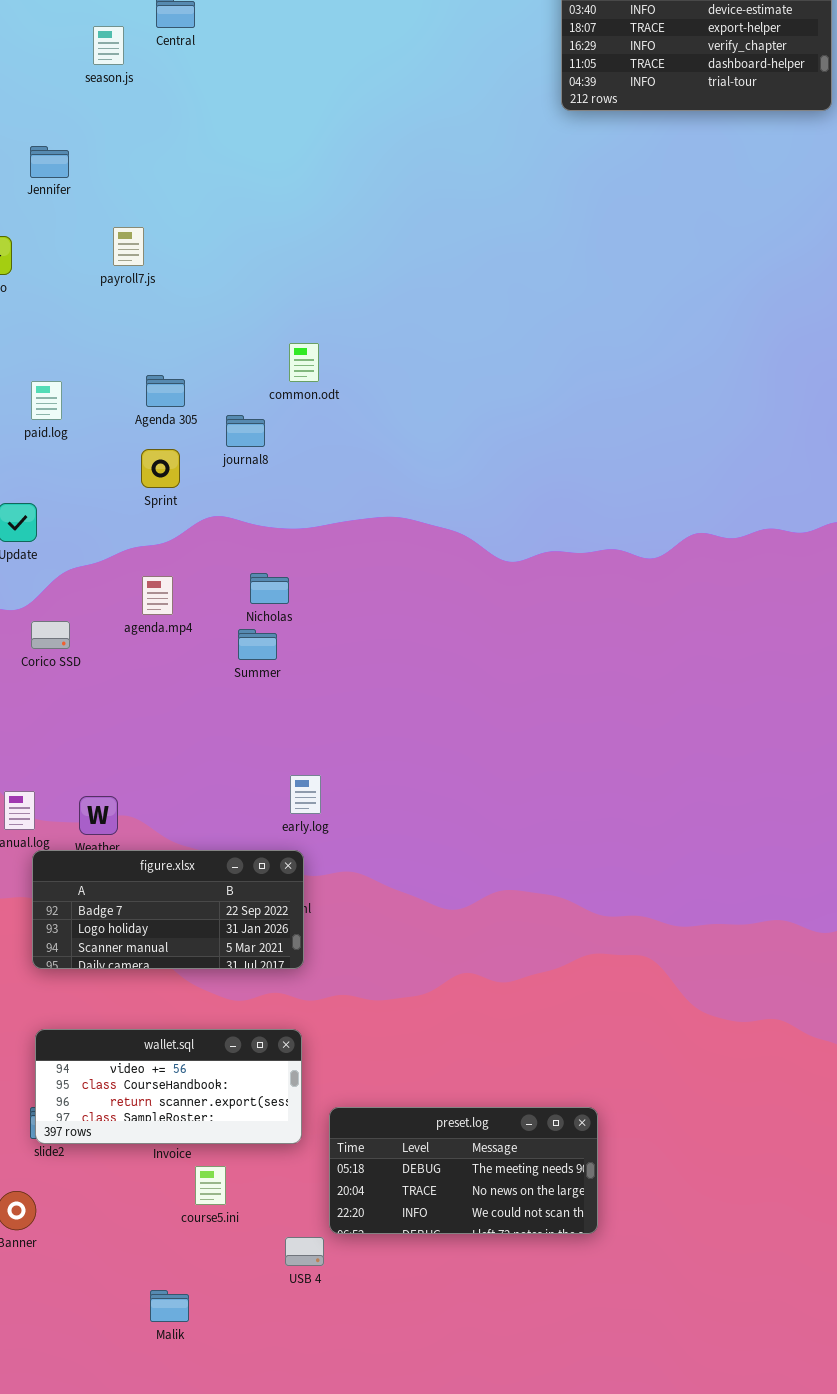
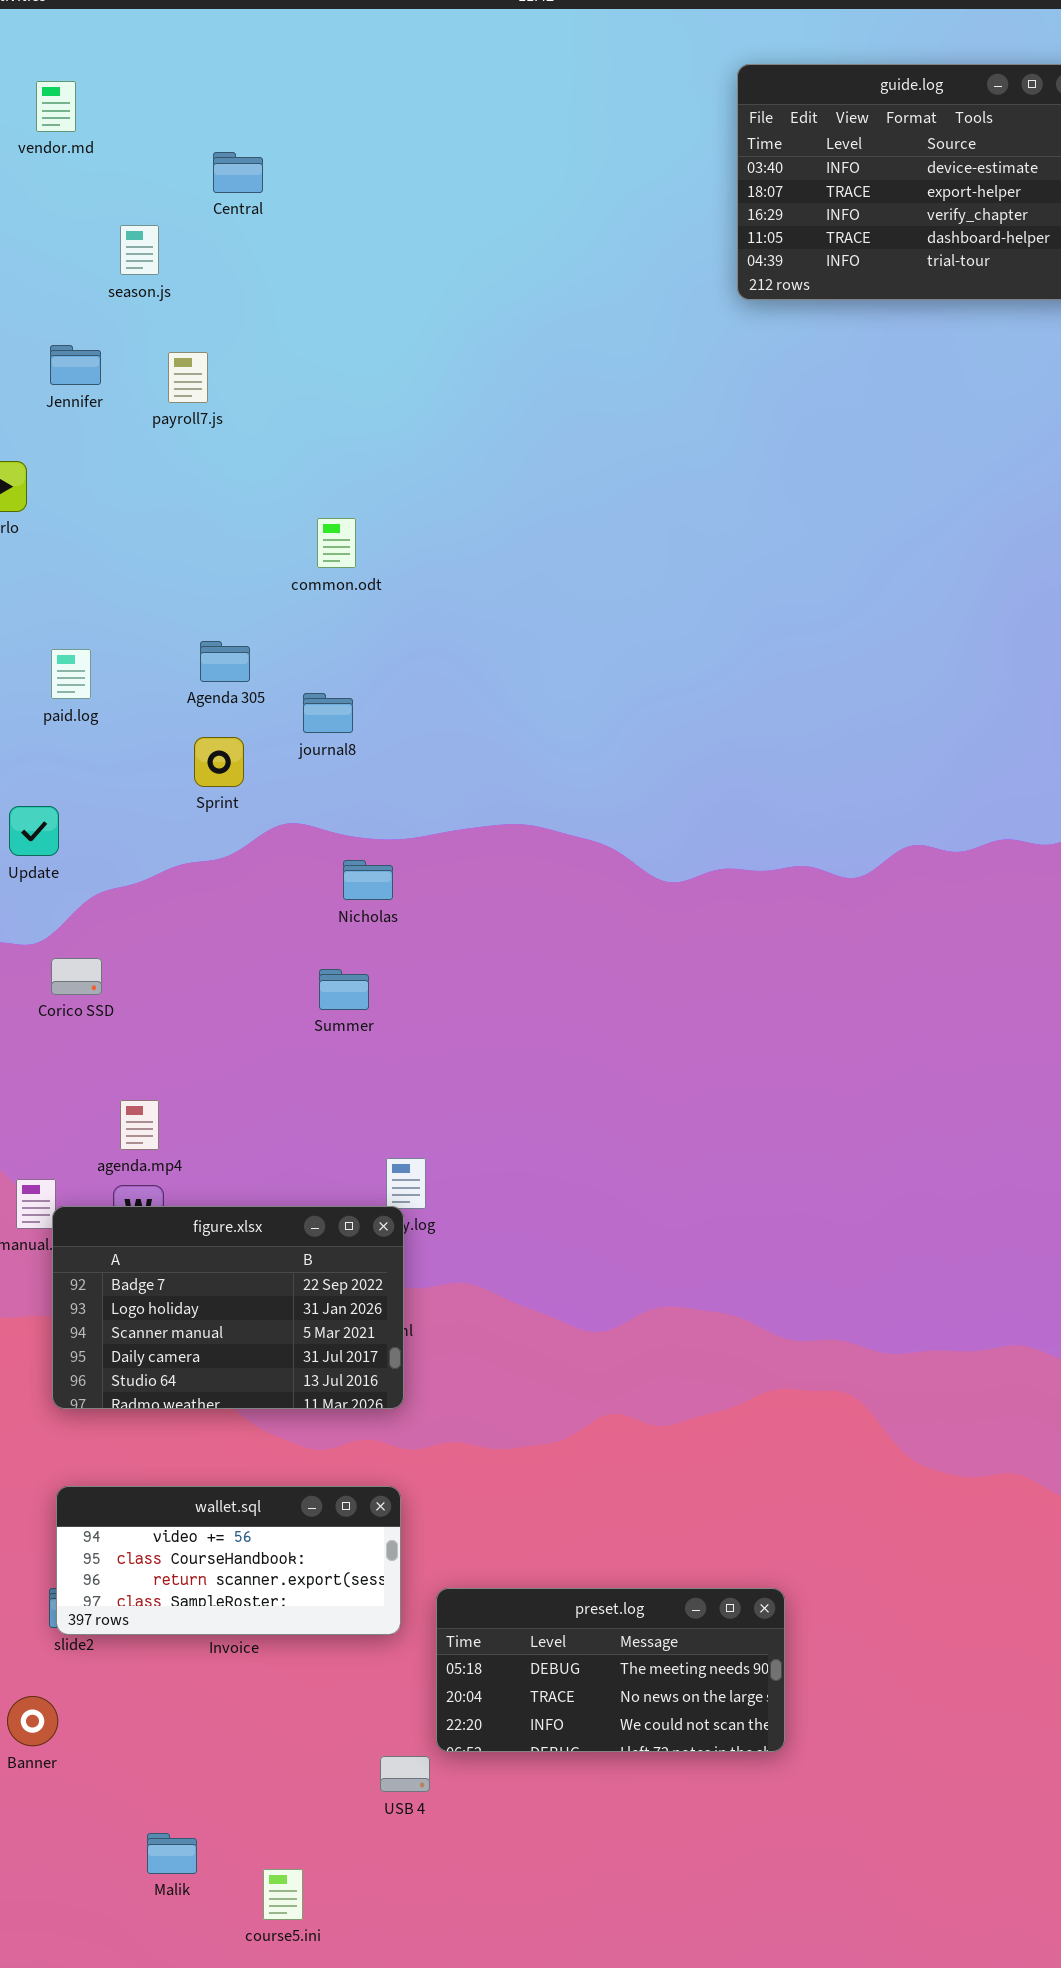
season.js: [93,26,124,65] -> [120,225,159,275], moved
payroll7.js: [113,227,144,266] -> [168,352,208,403], moved
common.odt: [289,343,319,382] -> [317,518,356,568], moved
Nicholas: [250,573,289,604] -> [343,860,393,900], moved
agenda.mp4: [142,576,173,615] -> [120,1100,159,1150], moved
figure.xlsx: [32,850,304,969] -> [52,1206,404,1409], resized
course5.ini: [195,1166,226,1205] -> [263,1869,303,1920], moved
Malik: [150,1290,189,1322] -> [147,1833,197,1874], moved

